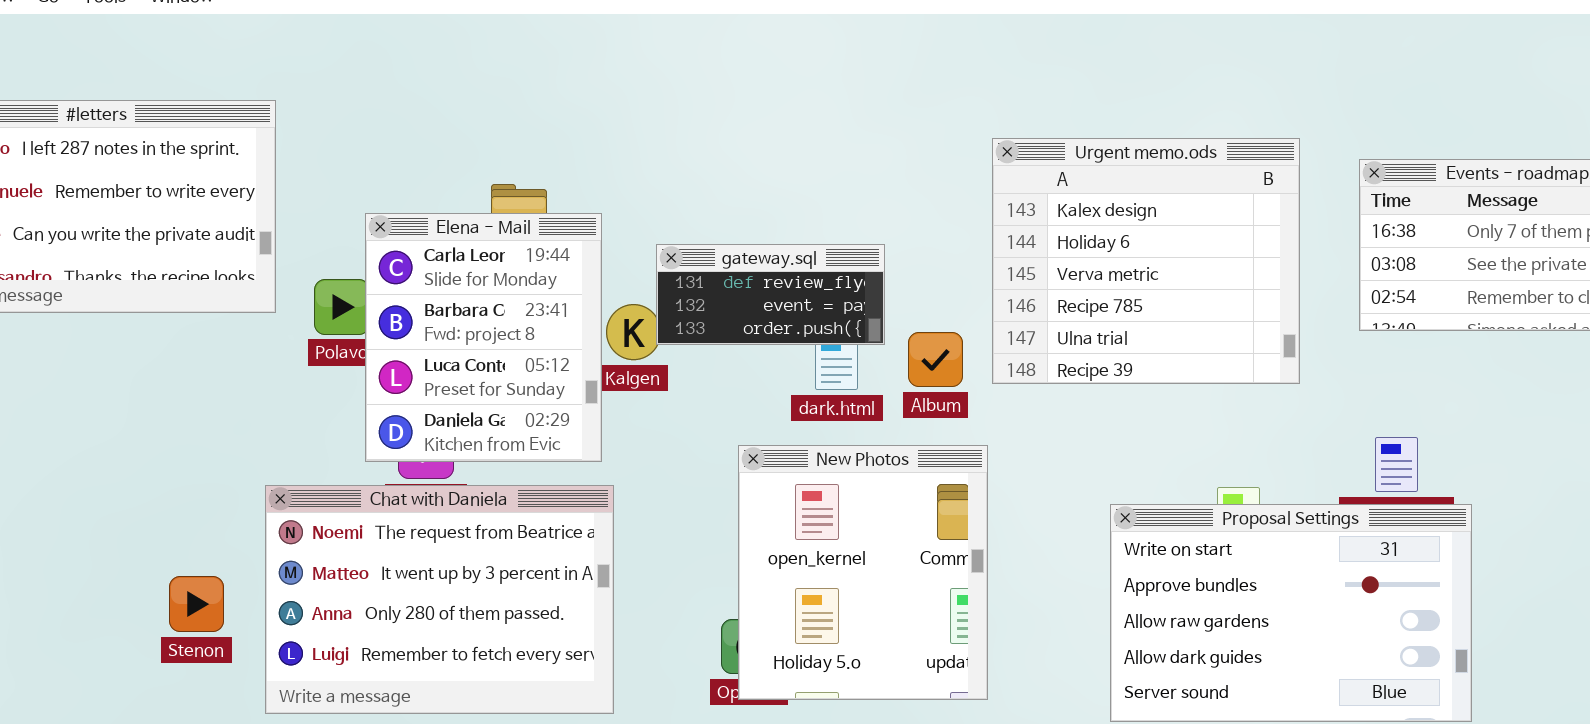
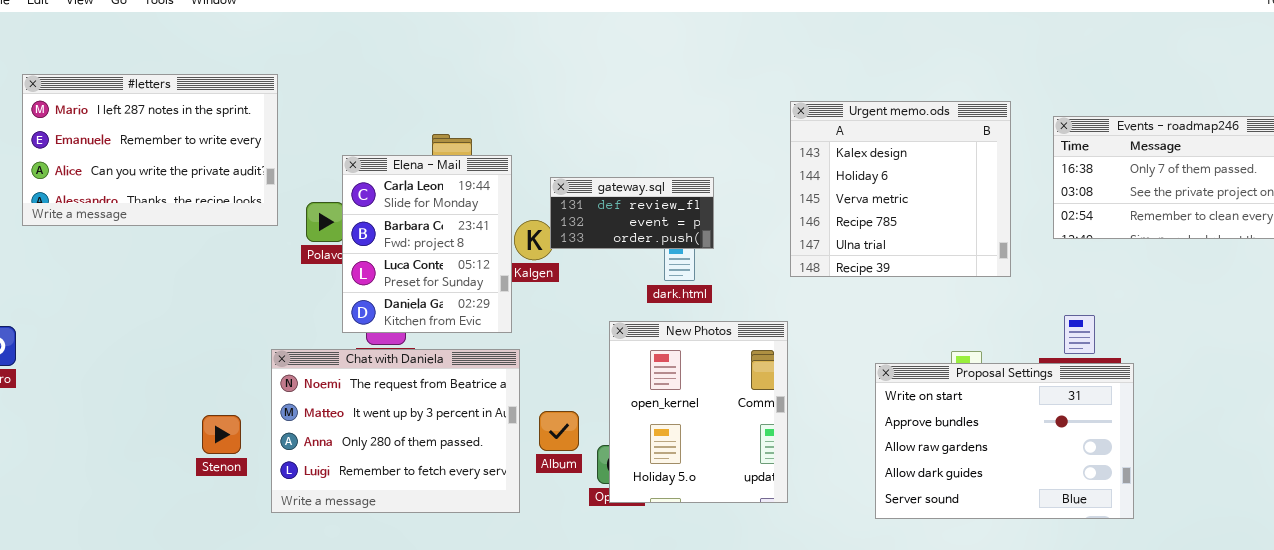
Album: [908,332,963,387] -> [539,411,579,451], moved

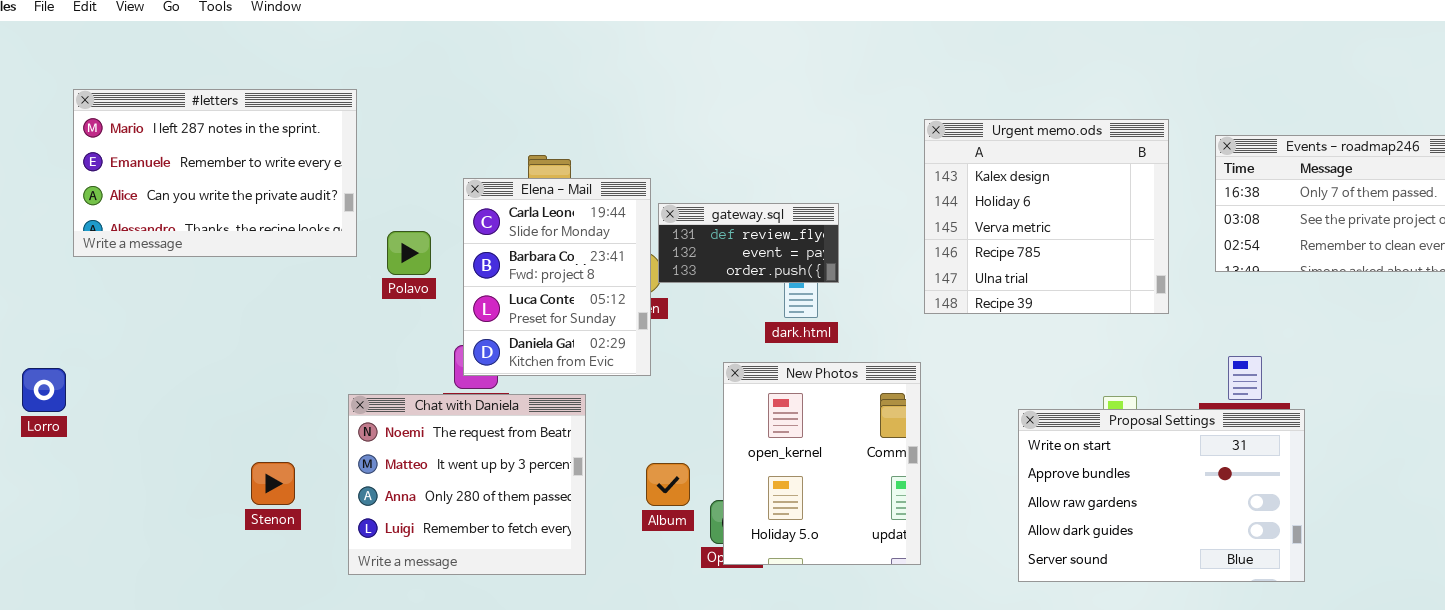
Elena - Mail: [342,155,512,333] -> [463,178,651,376], moved
Chat with Daniela: [271,349,520,513] -> [348,394,586,575], resized
Stenon: [202,415,241,454] -> [251,462,295,505], moved

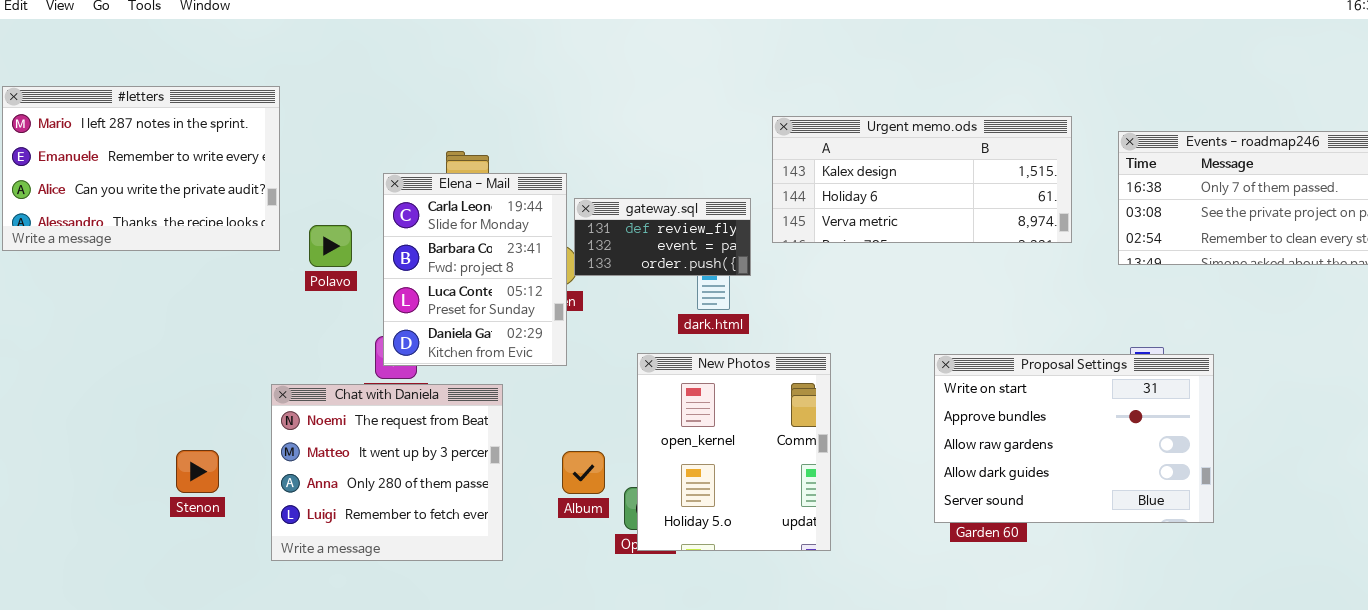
Urgent memo.ods: [924,119,1169,314] -> [772,116,1072,243], resized
Proposal Settings: [1018,409,1305,582] -> [934,354,1214,523], moved

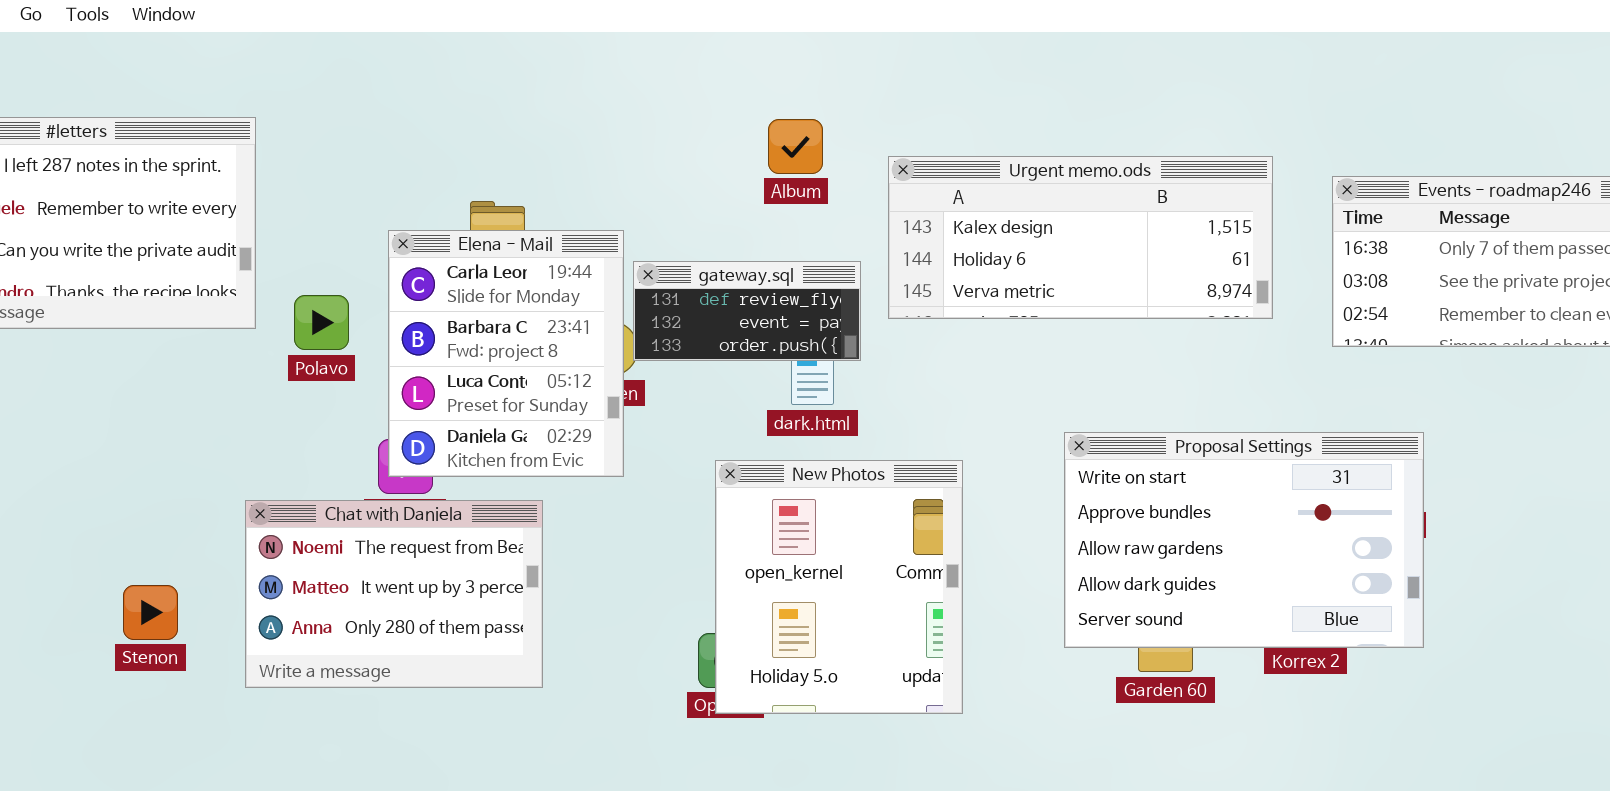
Proposal Settings: [934,354,1214,523] -> [1064,432,1424,648], moved
Chat with Daniela: [271,384,503,561] -> [245,500,543,688], resized
Album: [562,451,605,494] -> [768,119,823,174], moved

